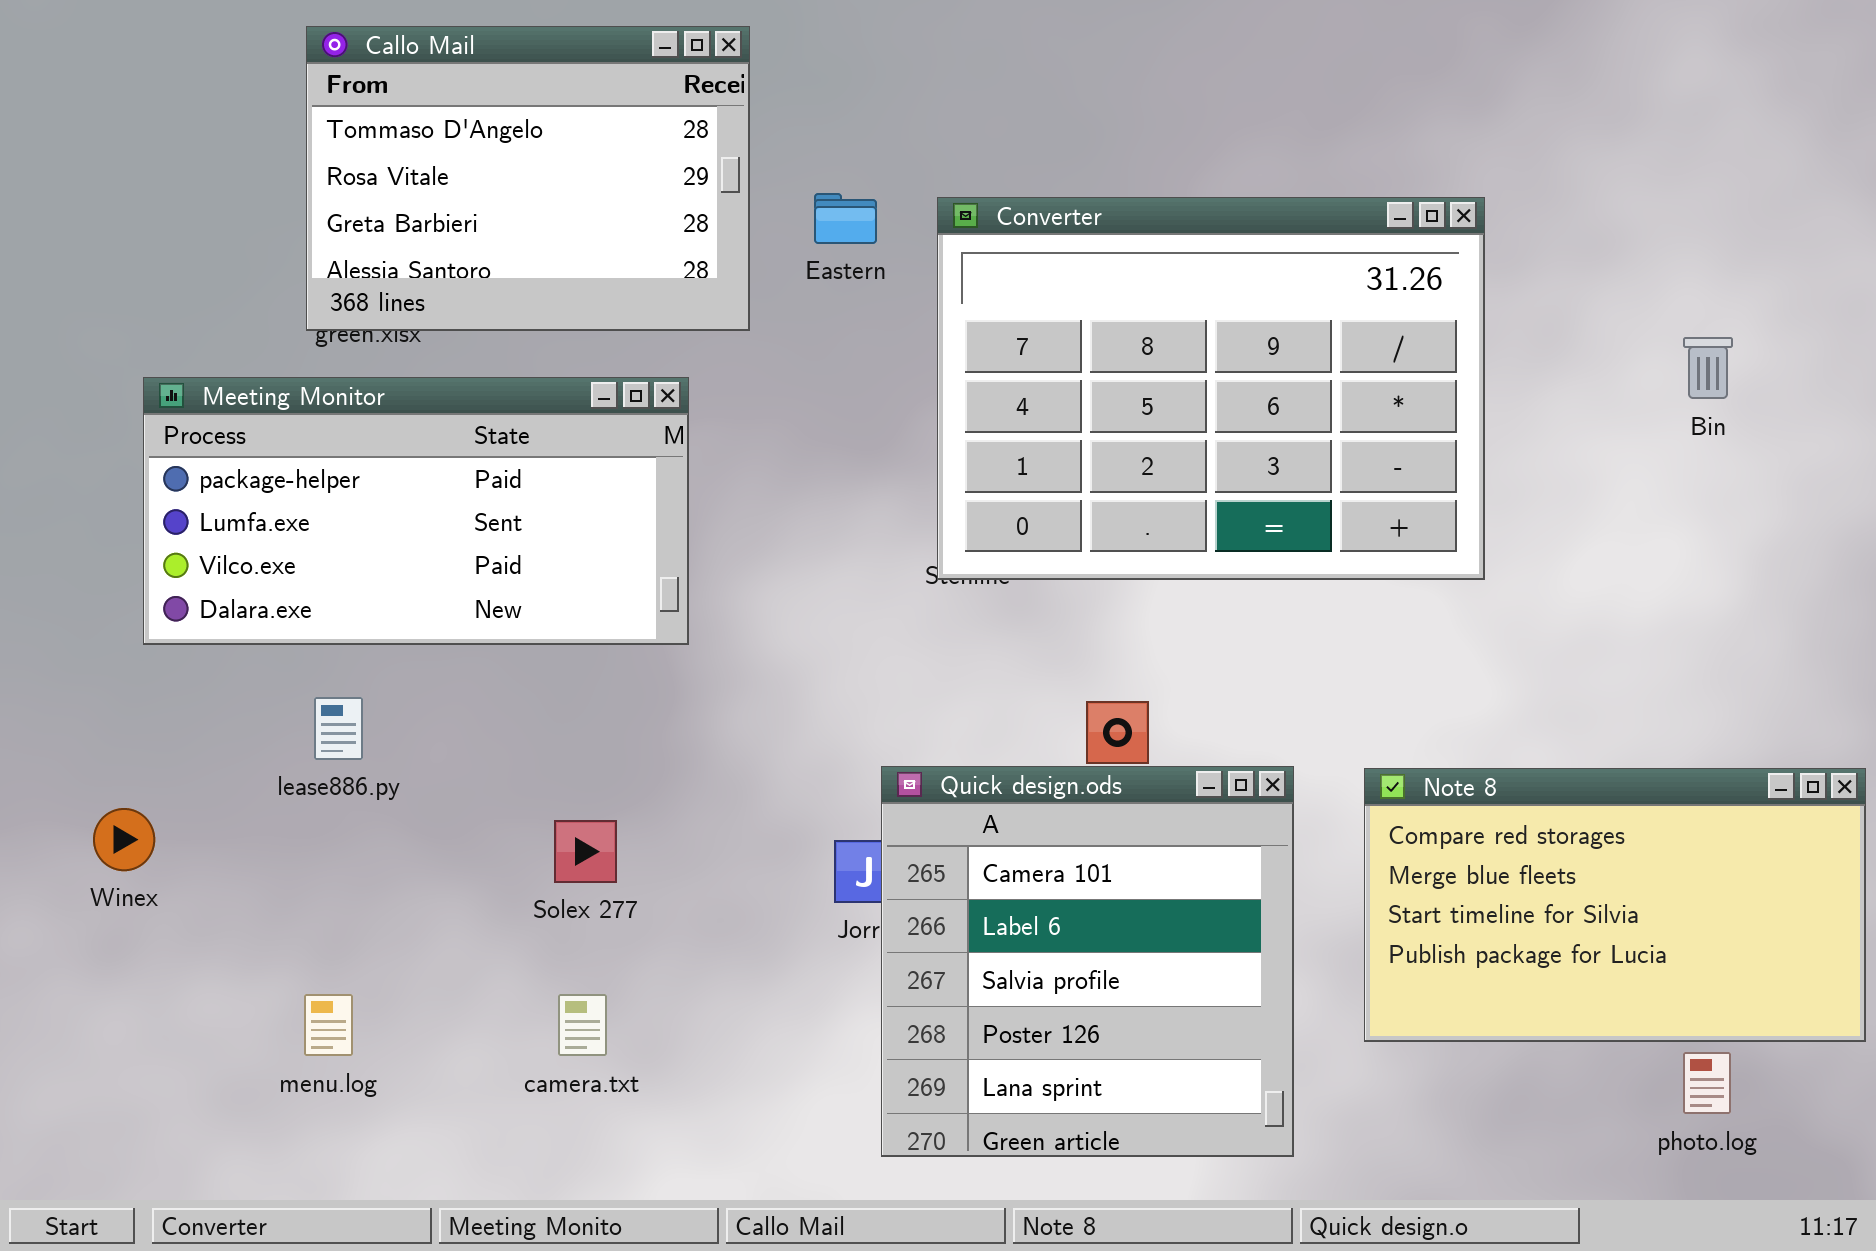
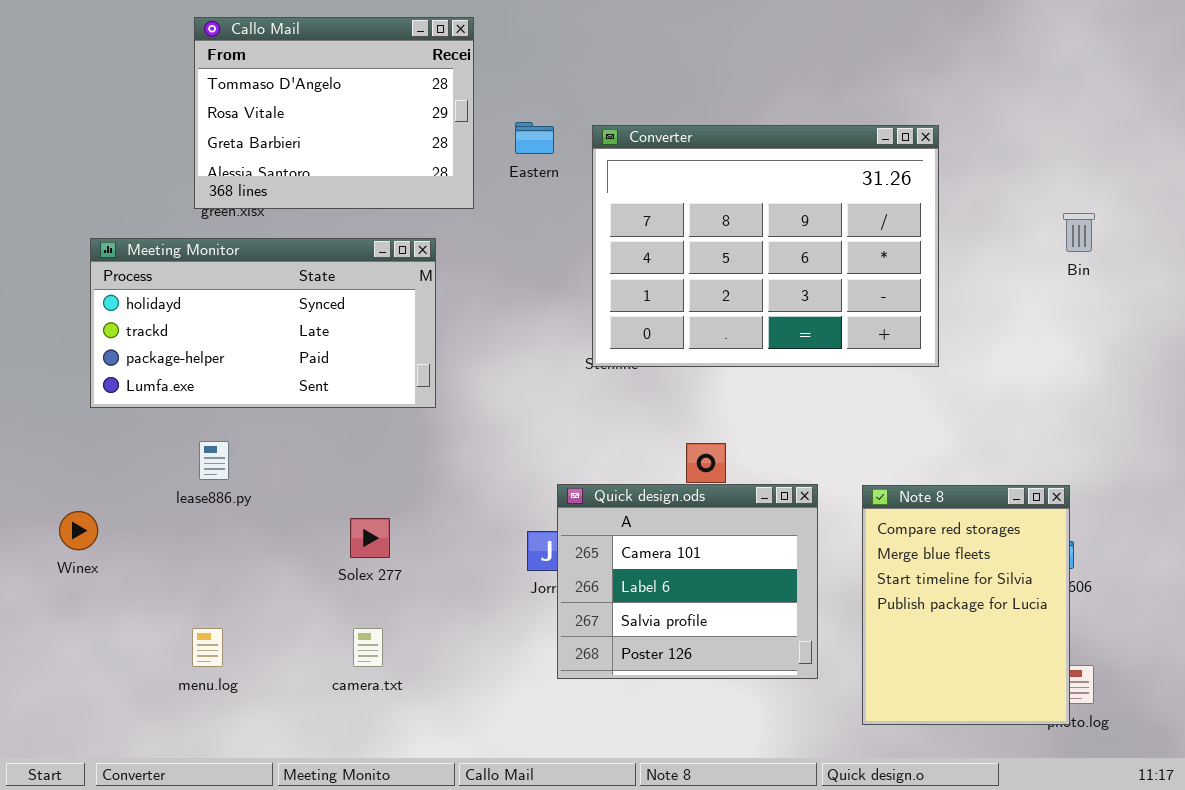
Meeting Monitor: [143,377,689,645] -> [90,238,436,408], scrolled up 2 rows
Quick design.ods: [881,766,1294,1157] -> [557,484,818,679], resized
Note 8: [1364,768,1866,1042] -> [862,485,1070,725], resized

